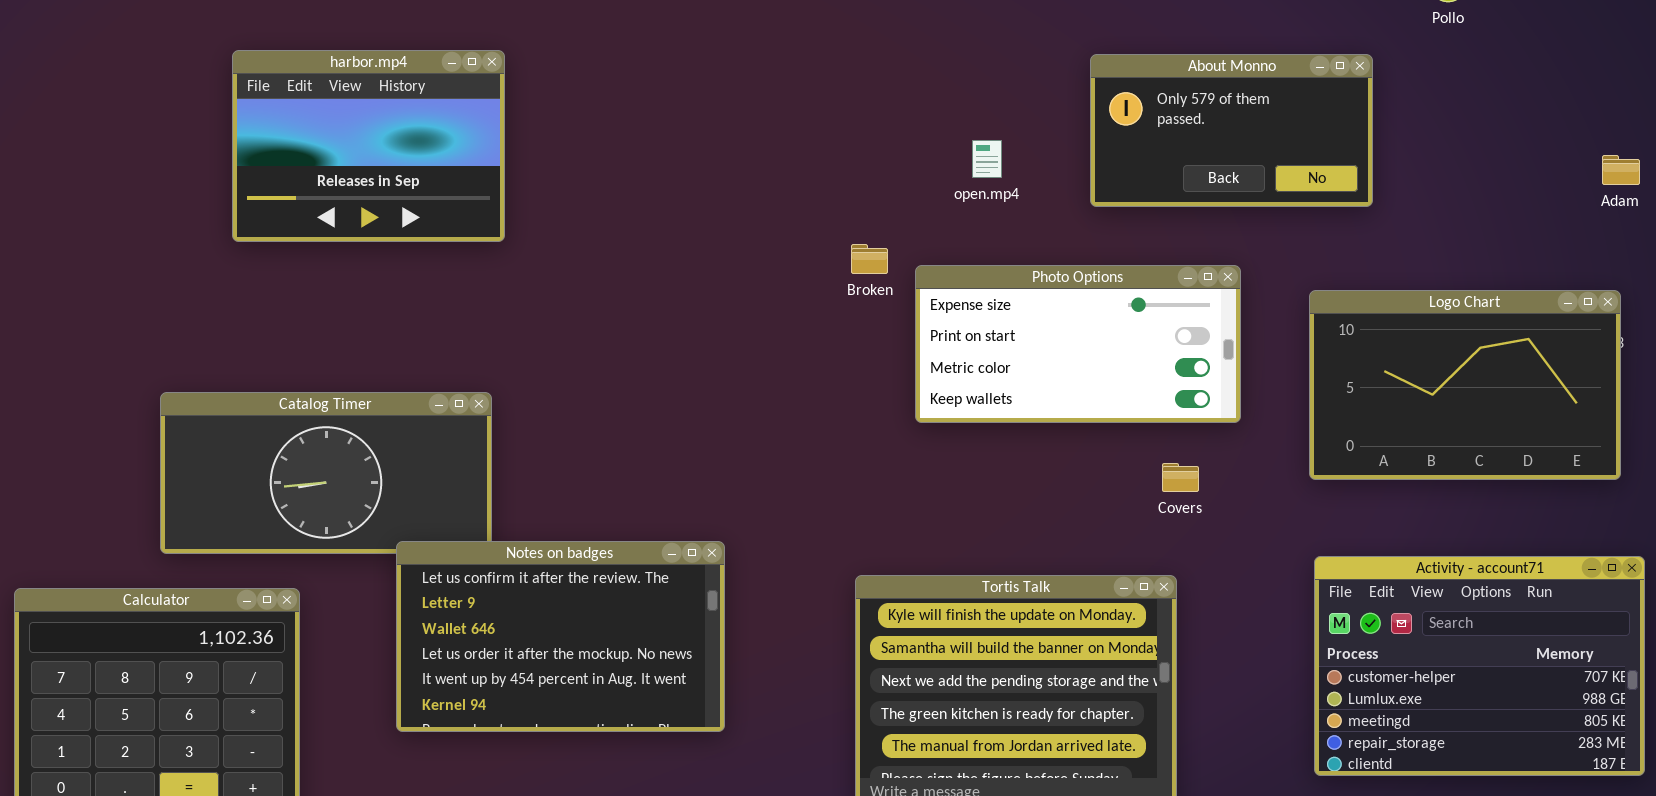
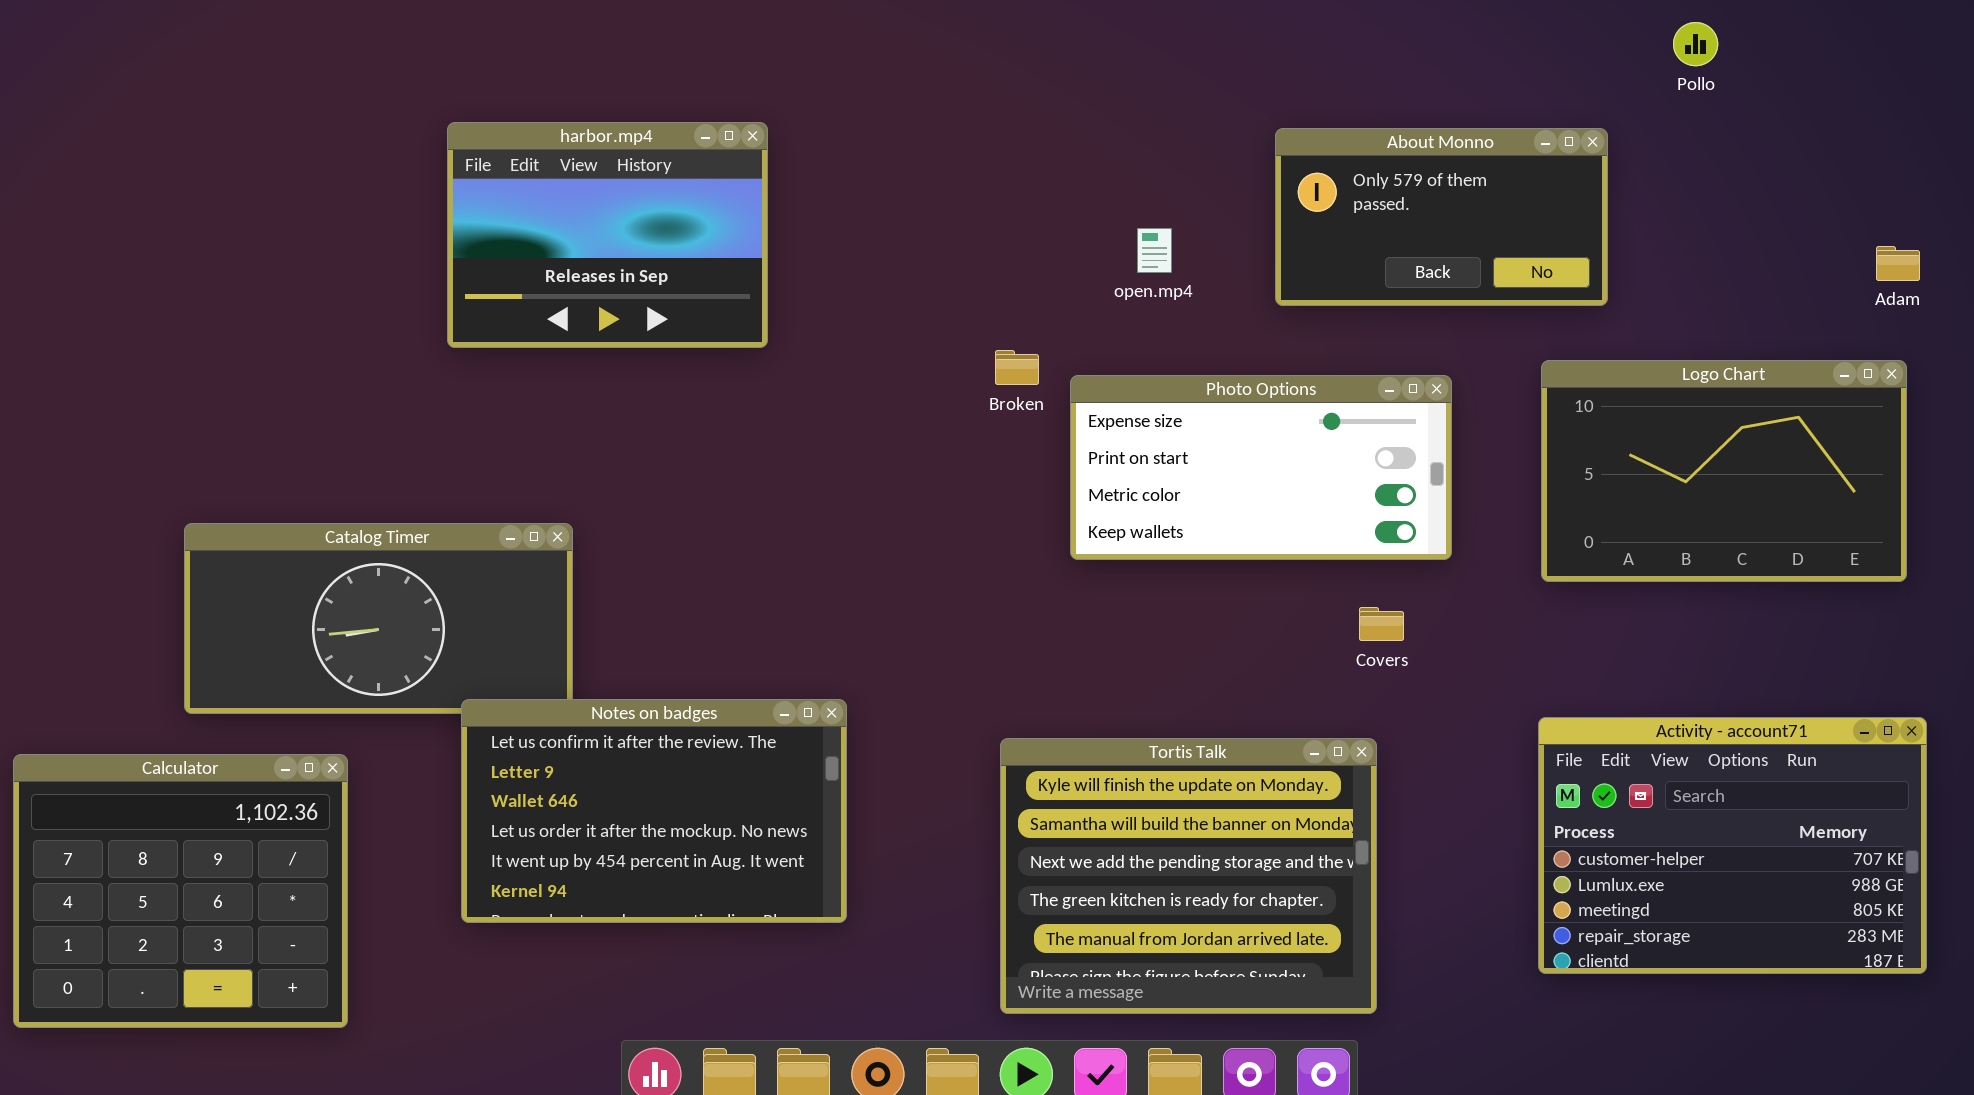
harbor.mp4: [232,50,505,242] -> [447,122,768,348], moved
Logo Chart: [1309,290,1621,480] -> [1541,360,1907,582], moved

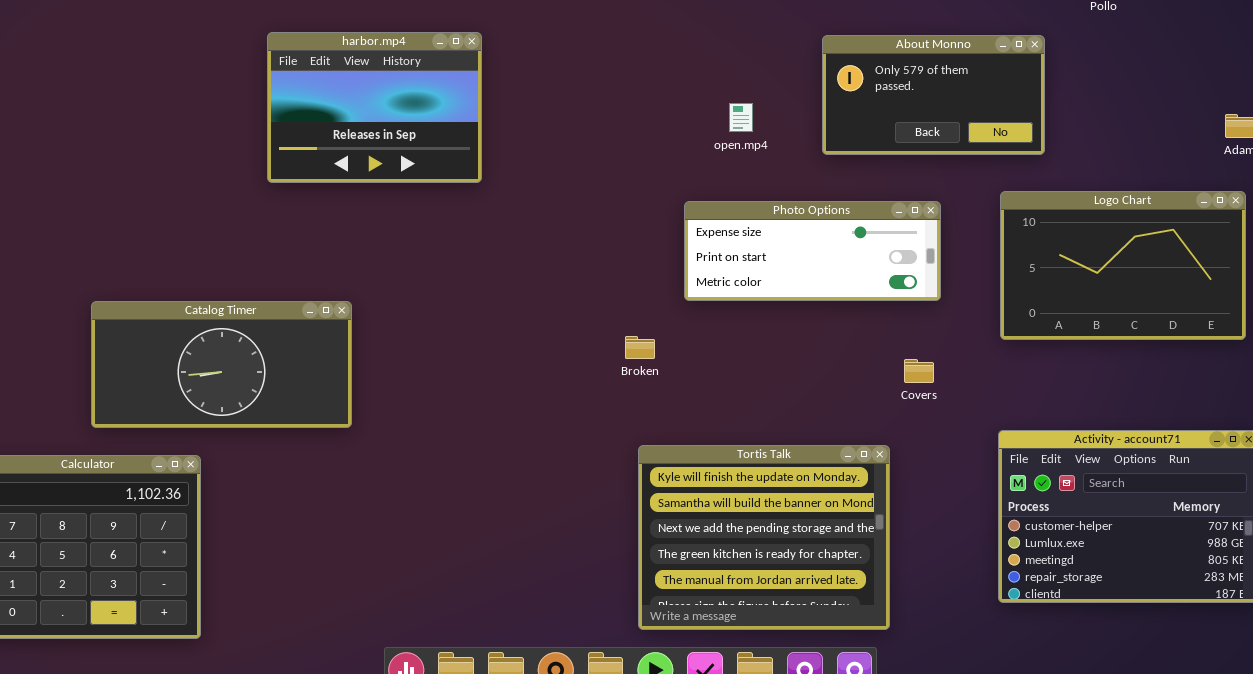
Broken: [995,350,1039,385] -> [625,336,655,359], moved
Photo Options: [1070,375,1452,560] -> [684,201,941,301], resized
Covers: [1359,607,1404,641] -> [904,359,934,383], moved
Notes on badges: [461,699,847,923] -> none, closed

